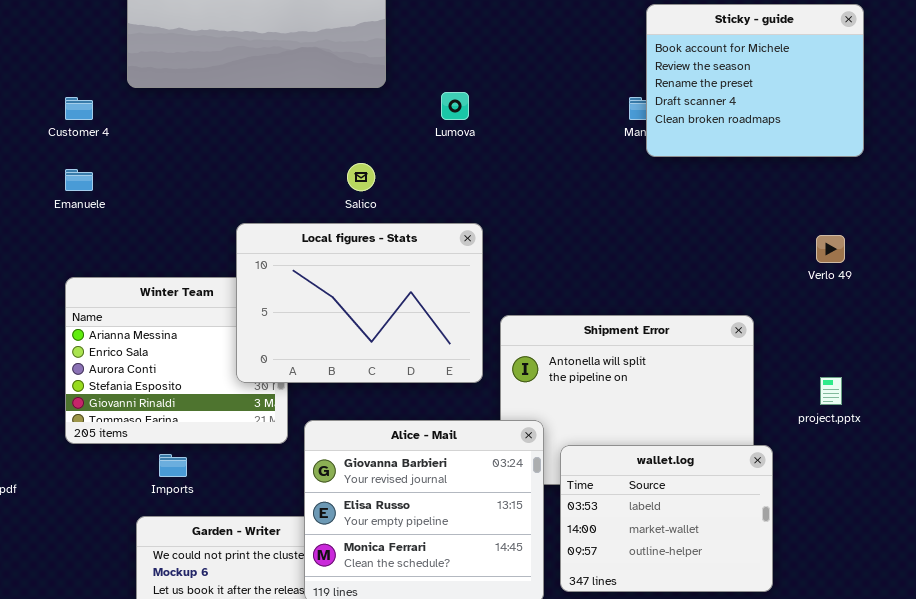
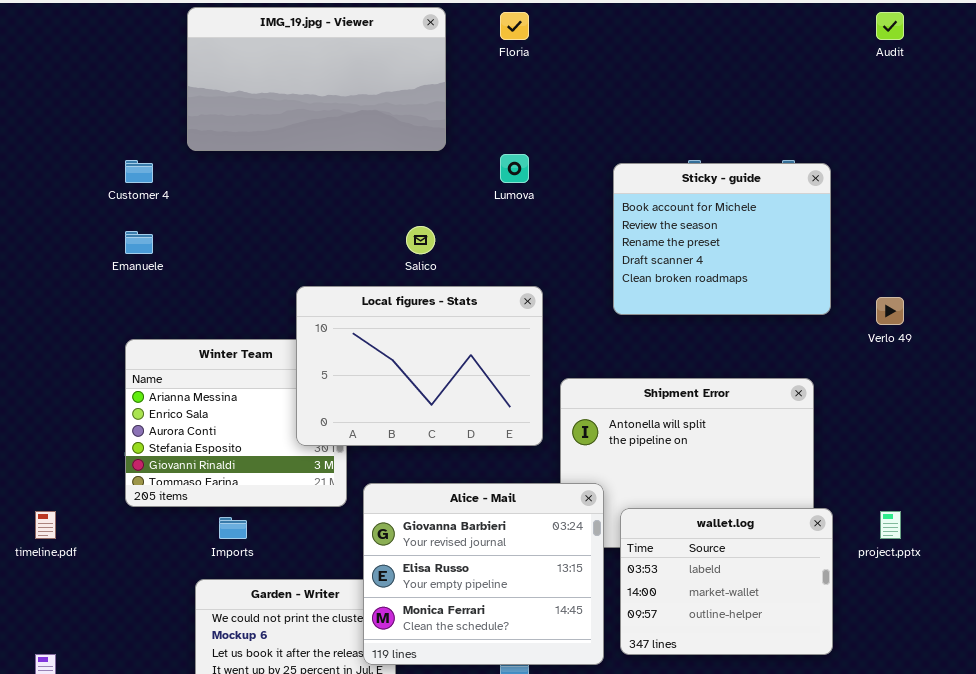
Sticky - guide: [646,4,864,157] -> [613,163,831,315], moved
project.pptx: [820,377,842,405] -> [880,511,901,539], moved

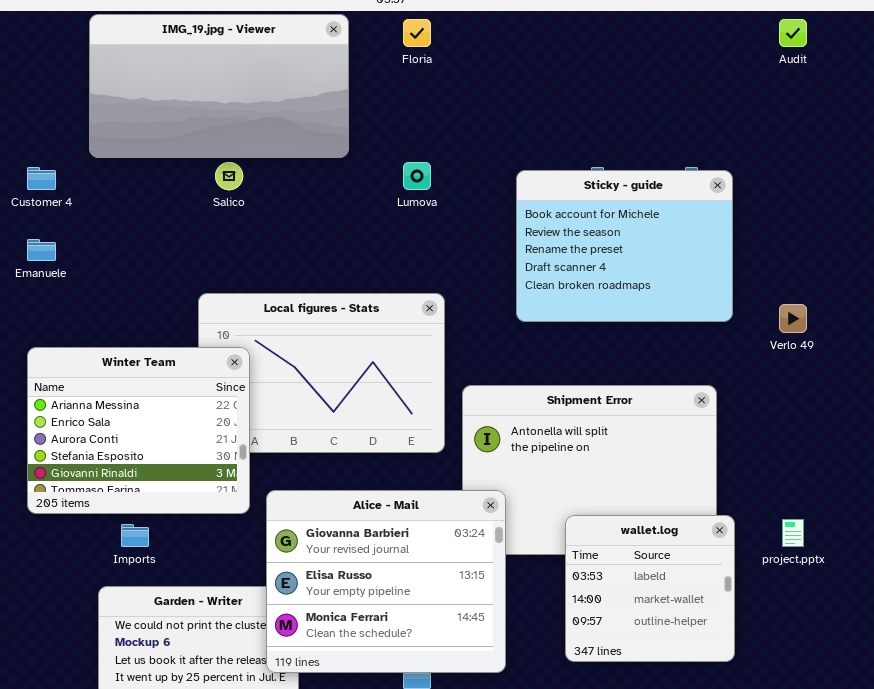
Salico: [406,226,435,254] -> [215,162,243,190], moved
Winter Team: [125,339,347,507] -> [27,347,250,514], raised
wallet.log: [620,508,833,655] -> [565,515,735,662], resized

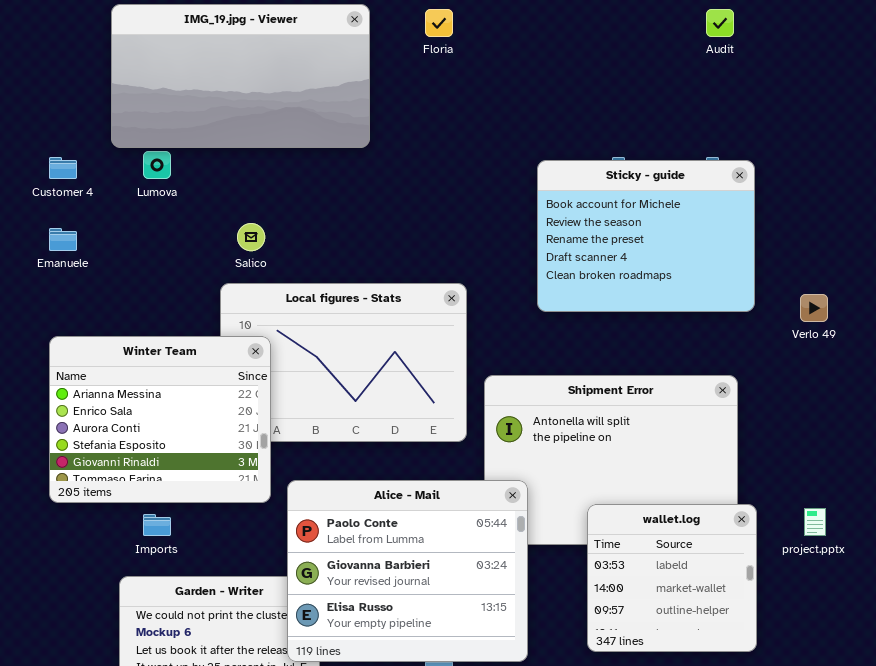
Audit: [779,19,807,47] -> [706,9,734,37], moved
Salico: [215,162,243,190] -> [237,223,265,251], moved
Lumova: [403,162,431,190] -> [143,151,171,179], moved
Alice - Mail: [266,490,506,673] -> [287,480,528,662], scrolled up 1 row

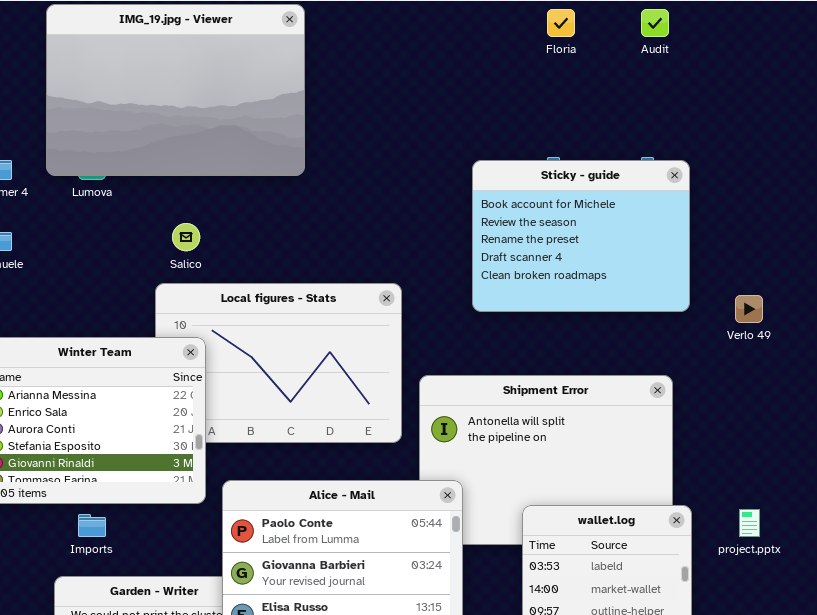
IMG_19.jpg - Viewer: [111,4,370,148] -> [46,4,305,176], resized
Floria: [425,9,453,37] -> [547,9,575,37], moved

